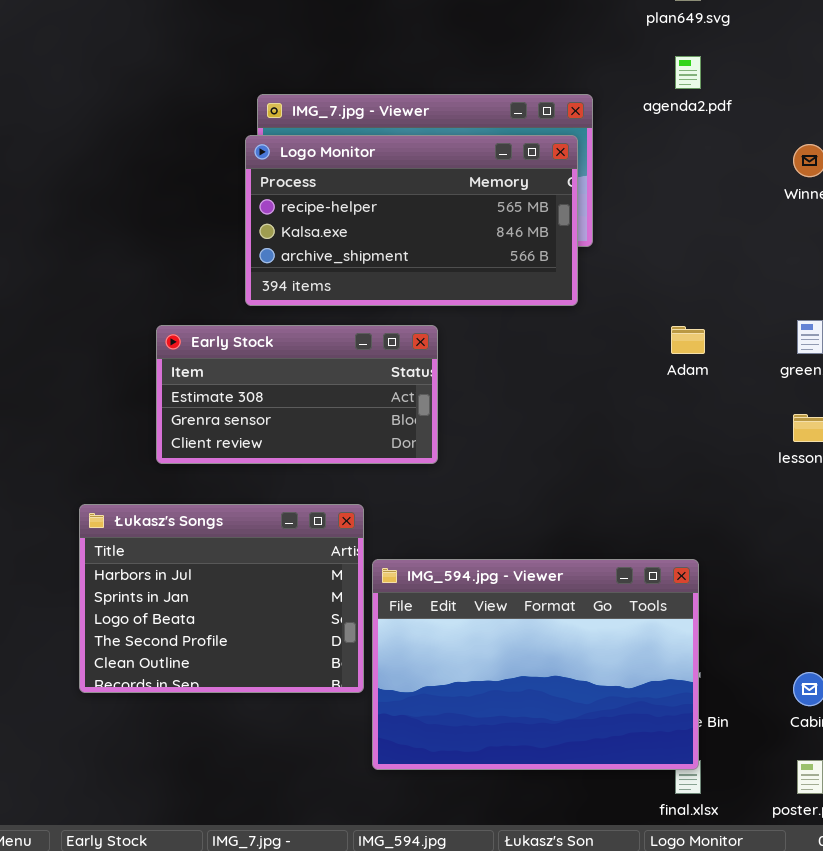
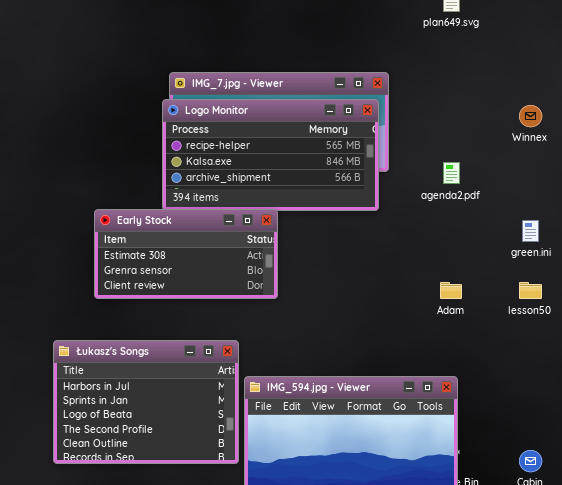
agenda2.pdf: [675,56,701,89] -> [443,162,460,184], moved
Early Stock: [156,325,438,464] -> [94,209,278,299], moved
Adam: [671,326,705,354] -> [440,282,462,299], moved

